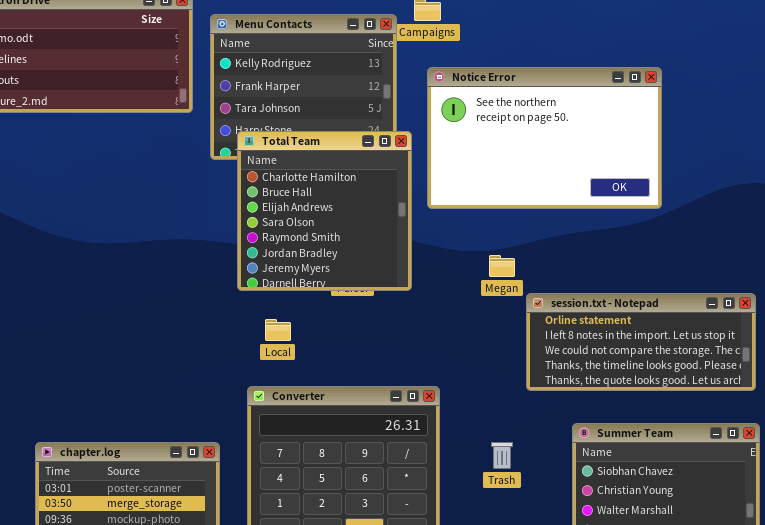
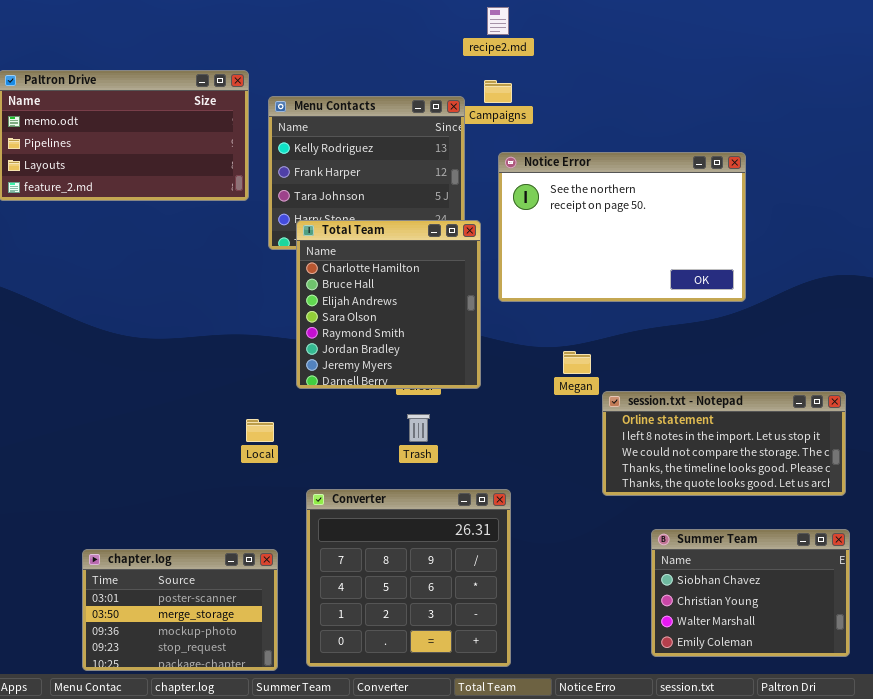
Local: [265,319,291,341] -> [246,419,274,442], moved
Trash: [491,442,513,469] -> [407,414,430,442], moved

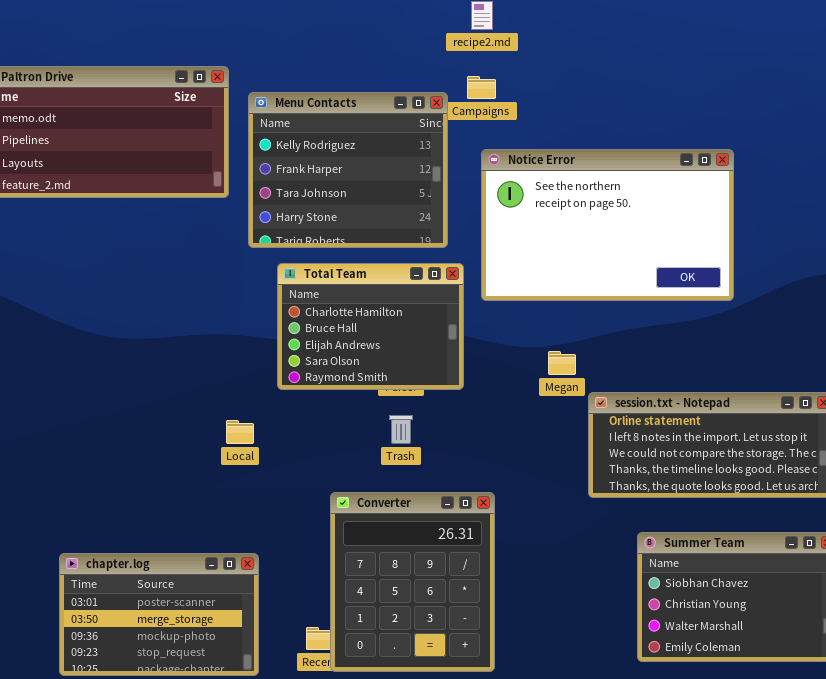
Total Team: [296,220,481,389] -> [277,263,464,390], resized
Converter: [306,489,511,667] -> [330,492,495,672], resized

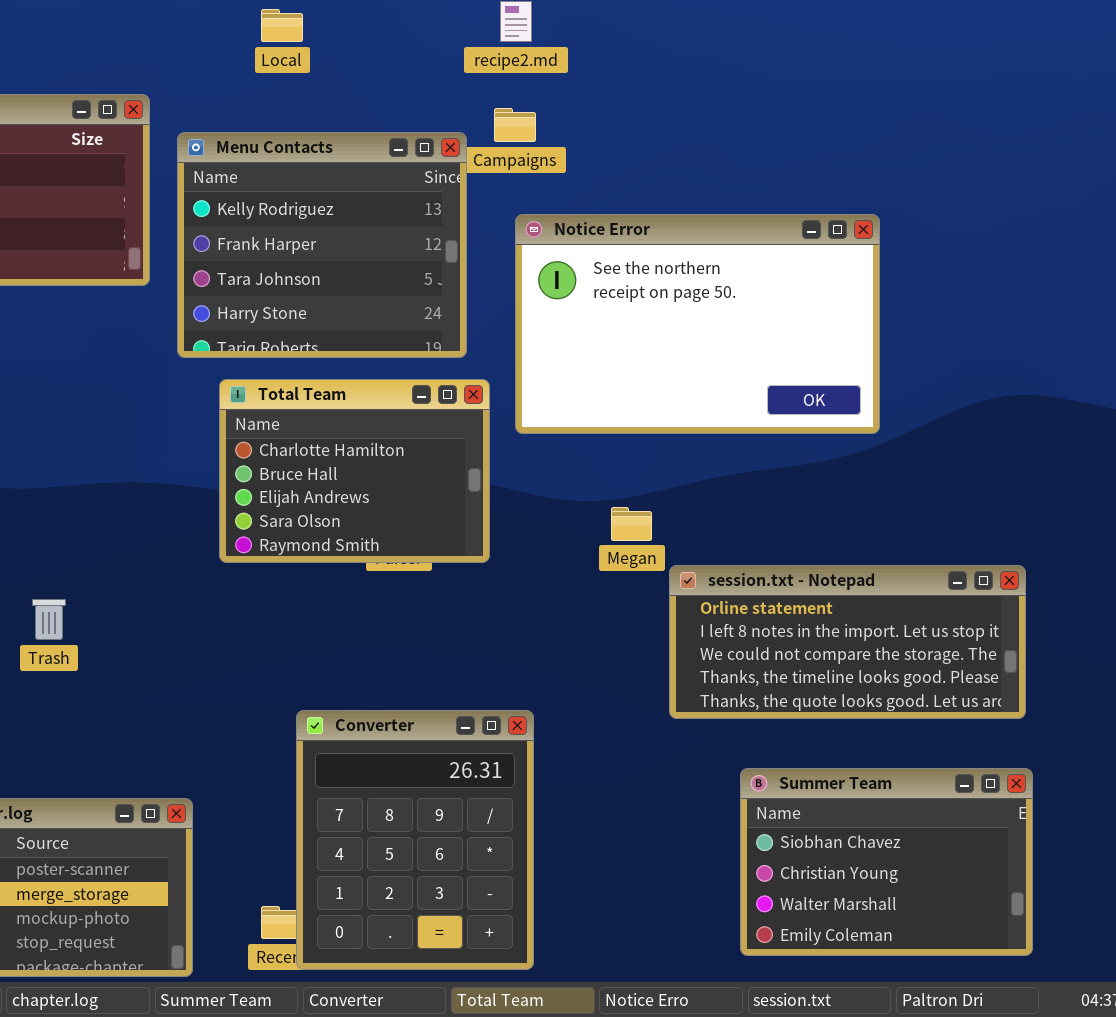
Trash: [389,415,413,444] -> [32,599,66,640], moved
Local: [226,420,254,444] -> [261,9,303,42], moved

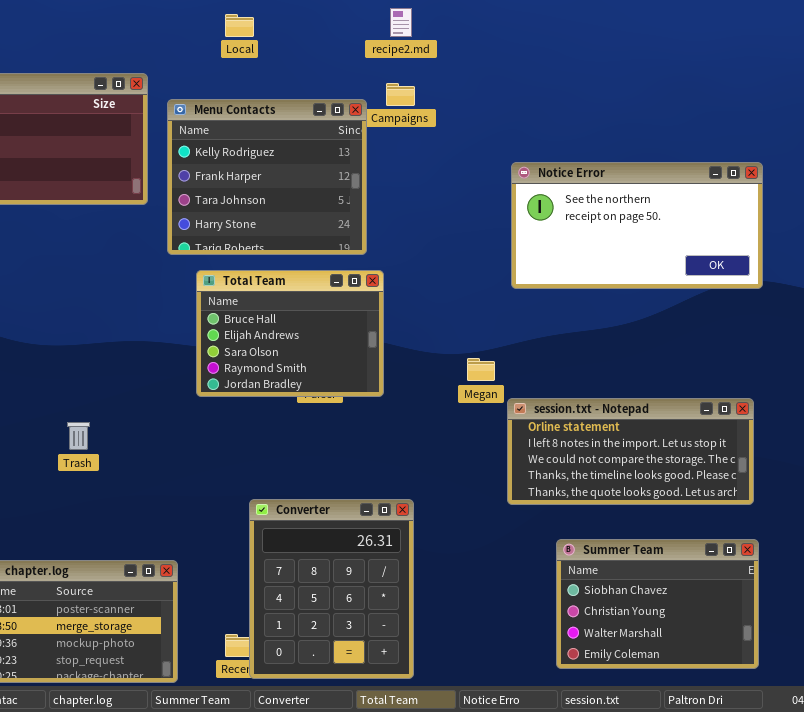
Notice Error: [515,214,880,434] -> [511,162,763,289], moved, resized
Total Team: [219,379,490,563] -> [196,270,384,397], scrolled down 1 row

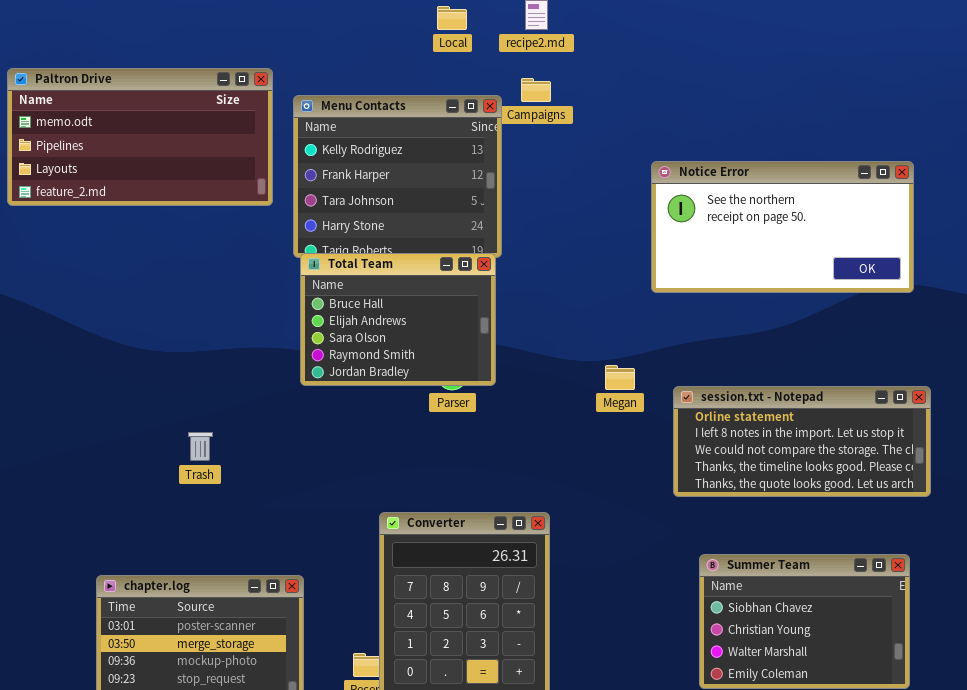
Local: [225,14,254,37] -> [437,6,467,30], moved
Total Team: [196,270,384,397] -> [300,253,496,386], moved
session.txt - Notepad: [507,398,754,505] -> [673,386,931,497], moved

